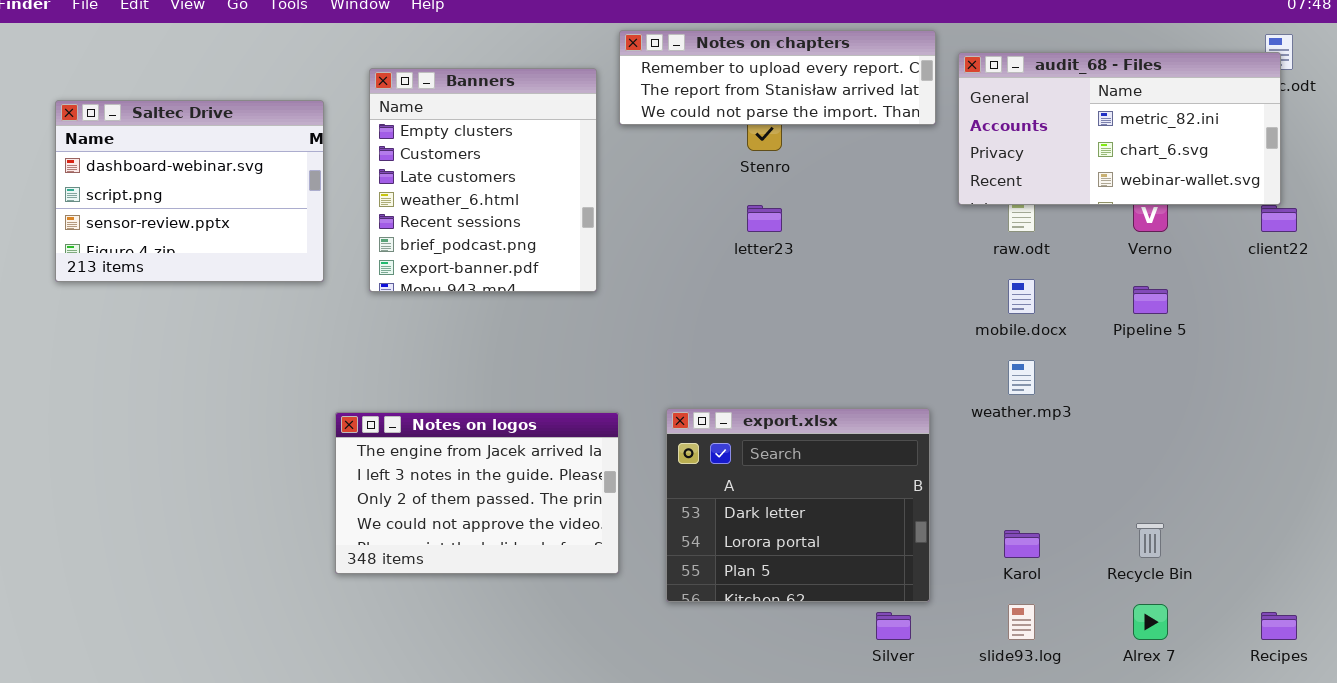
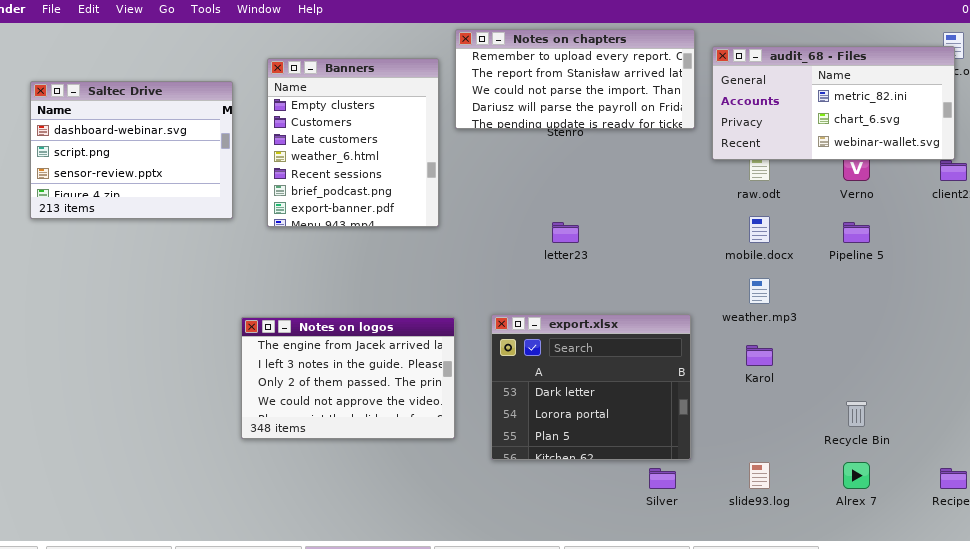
Notes on chapters: [619,30,936,125] -> [455,29,695,129], resized
letter23: [747,205,782,232] -> [552,222,579,243], moved
Karol: [1004,530,1040,558] -> [746,345,773,366], moved

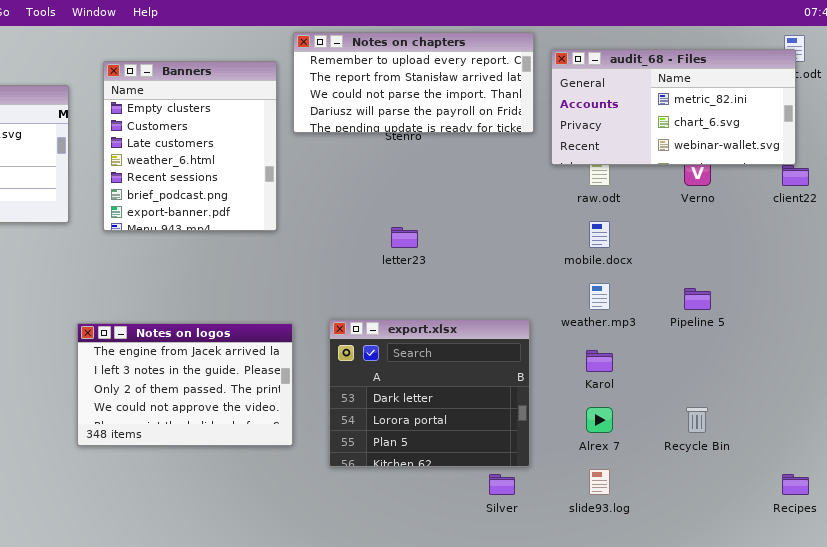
Pipeline 5: [843,222,870,243] -> [684,288,711,310], moved
Alrex 7: [843,462,870,489] -> [586,407,613,433], moved

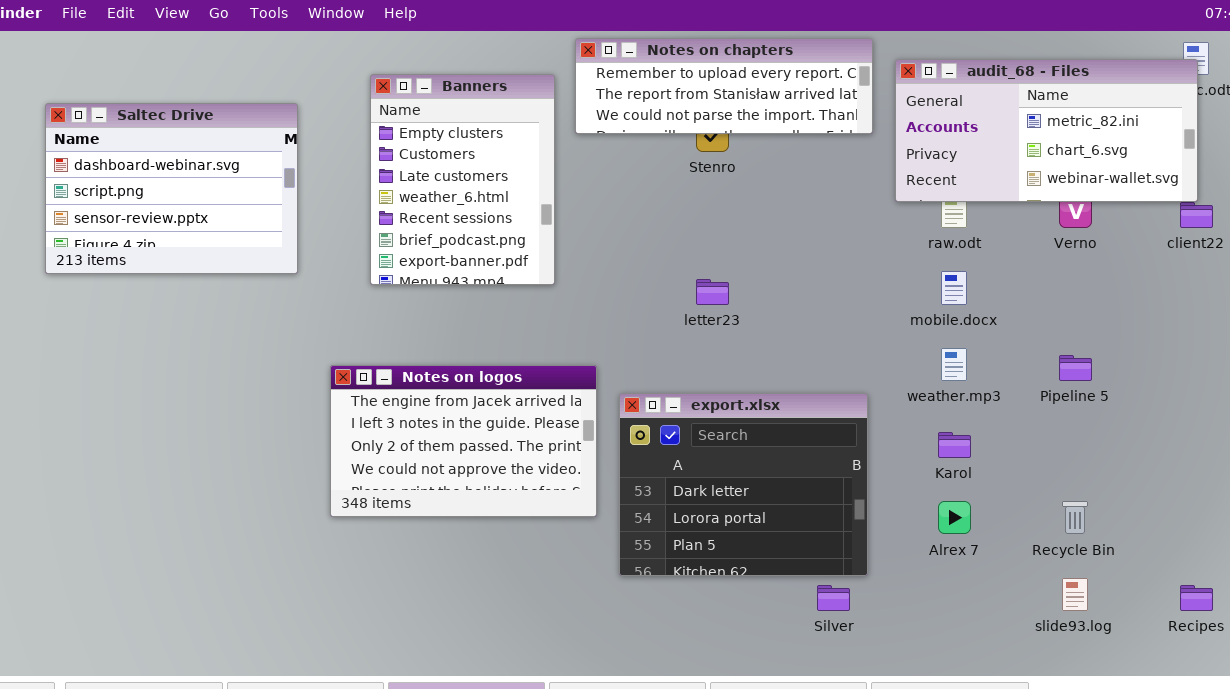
Notes on chapters: [293,32,534,133] -> [575,38,873,134], resized
Banners: [103,61,277,231] -> [370,74,555,285], resized
Notes on logos: [77,323,293,446] -> [330,365,597,517], moved
slide93.log: [589,469,610,495] -> [1062,578,1088,611], moved

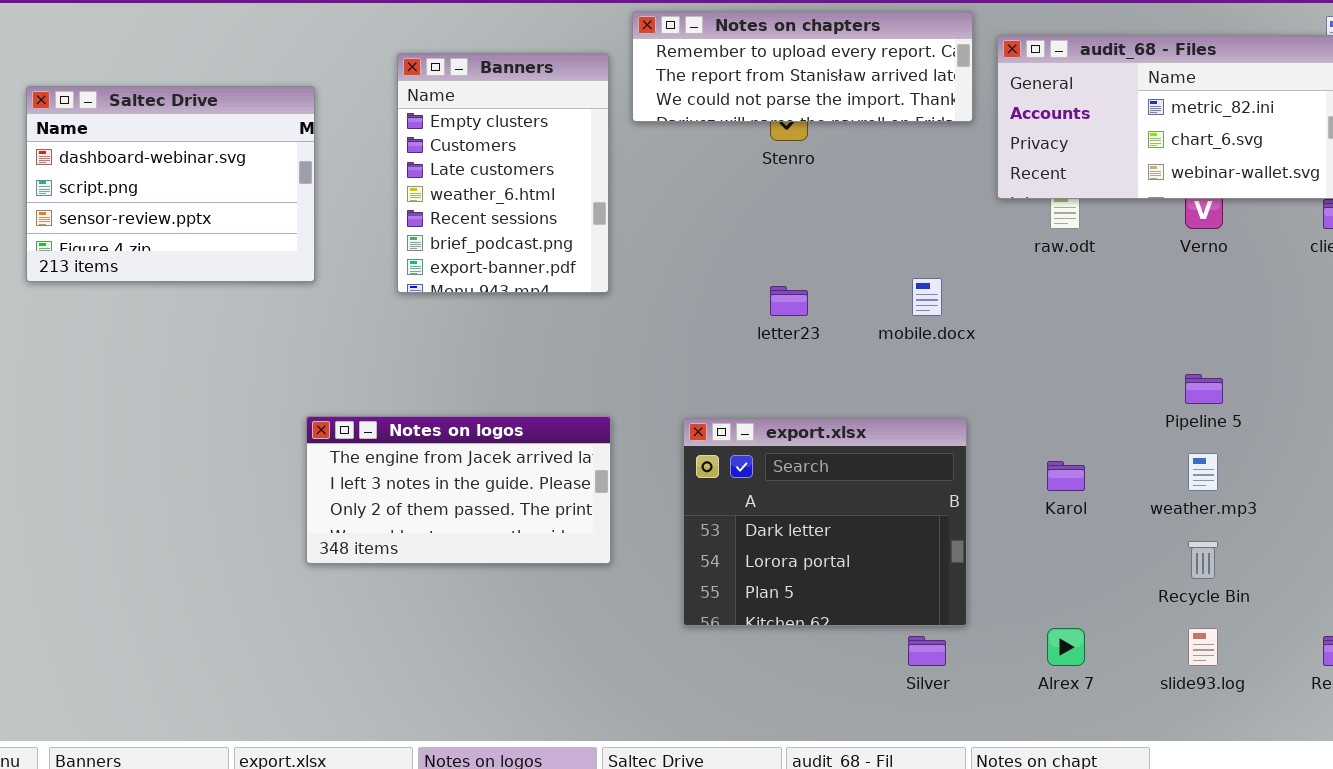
mobile.docx: [941,271,967,305] -> [912,278,942,316], moved
weather.mp3: [941,348,967,381] -> [1188,453,1218,491], moved
Notes on logos: [330,365,597,517] -> [306,416,611,564], moved, resized
Alrex 7: [938,501,971,534] -> [1047,628,1085,666], moved

